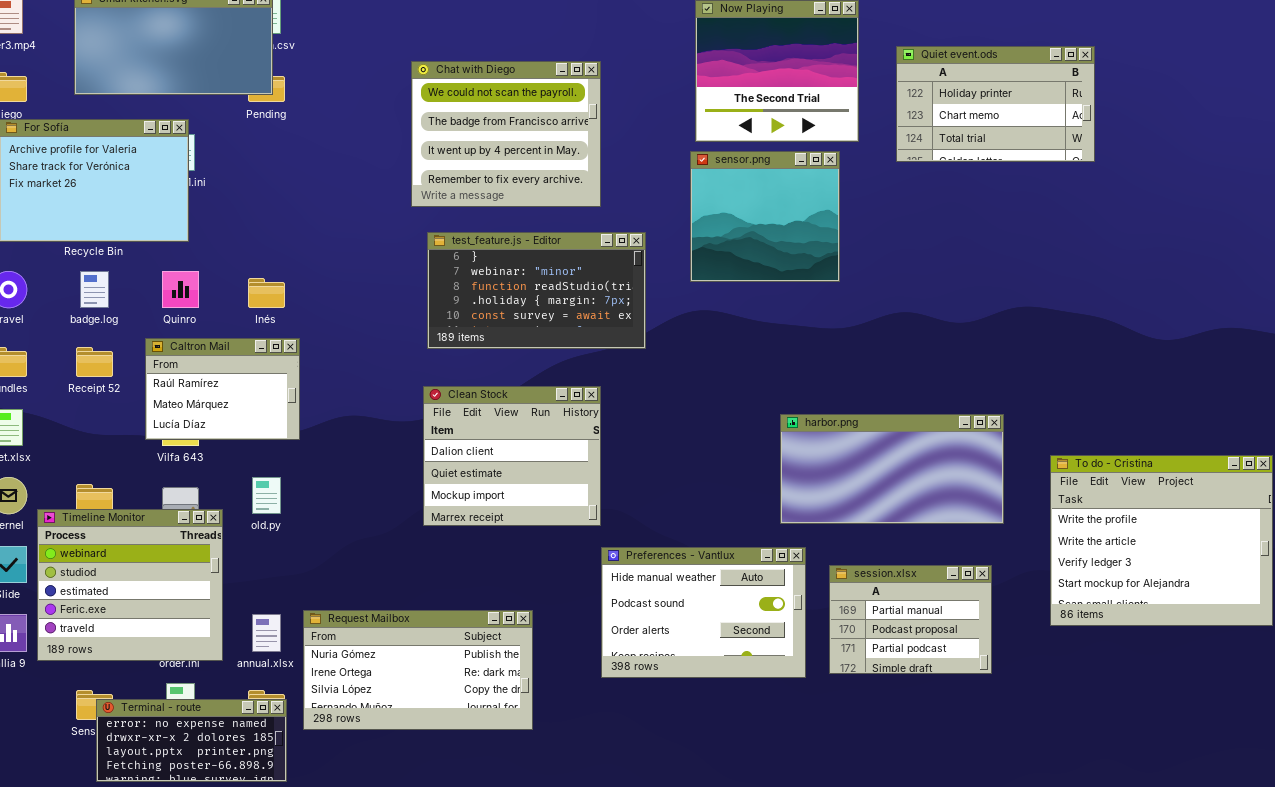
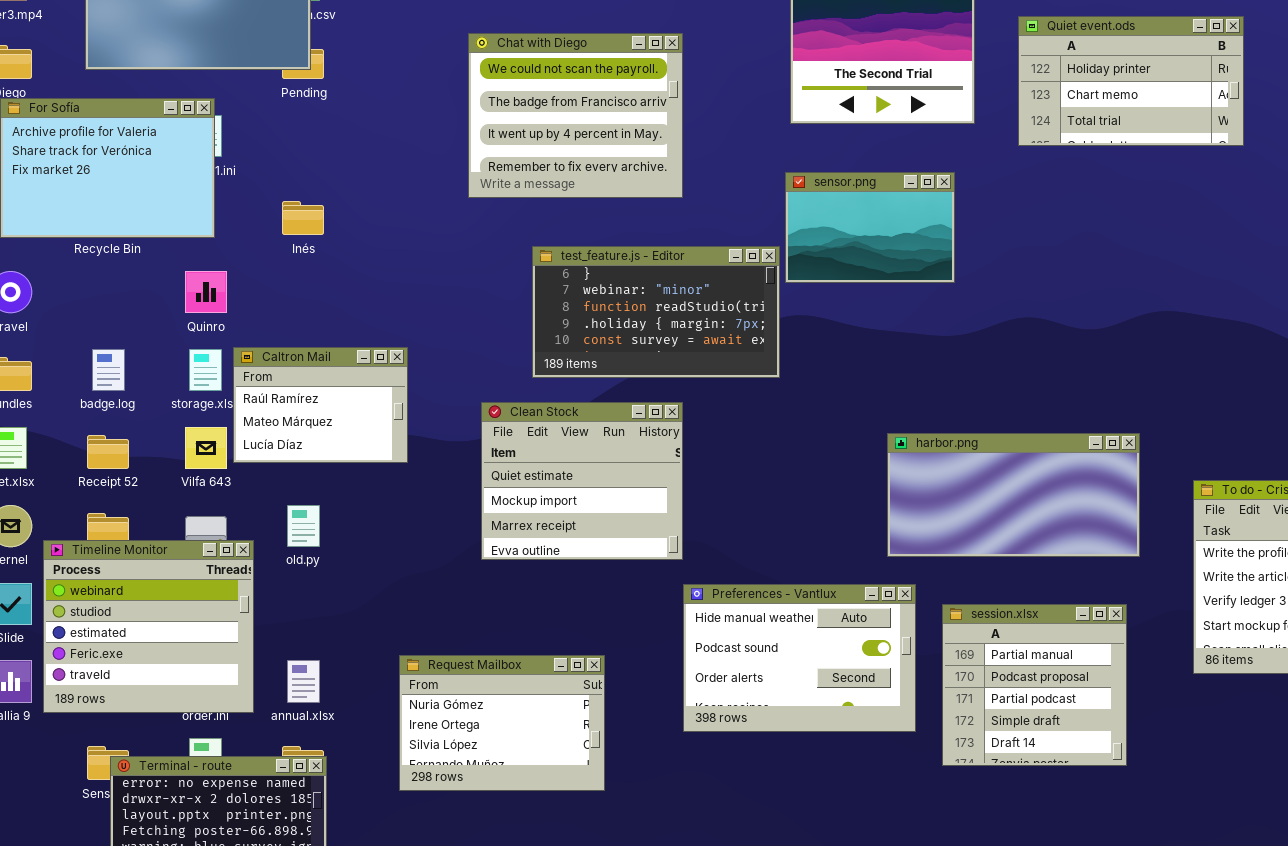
sensor.png: [690,151,840,282] -> [785,172,955,283], resized
test_feature.js - Editor: [427,232,646,349] -> [532,246,780,378], moved
badge.log: [80,271,109,308] -> [92,349,125,391], moved
Inés: [248,278,285,308] -> [282,201,324,235], moved
Caltron Mail: [145,338,300,440] -> [233,347,408,463], moved
Receipt 52: [76,347,113,377] -> [87,435,129,469], moved
Clean Stock: [423,386,601,526] -> [481,402,683,560], scrolled down 1 row
session.xlsx: [829,565,992,674] -> [942,604,1127,766], resized
Request Mailbox: [303,610,533,730] -> [399,655,605,791], resized

